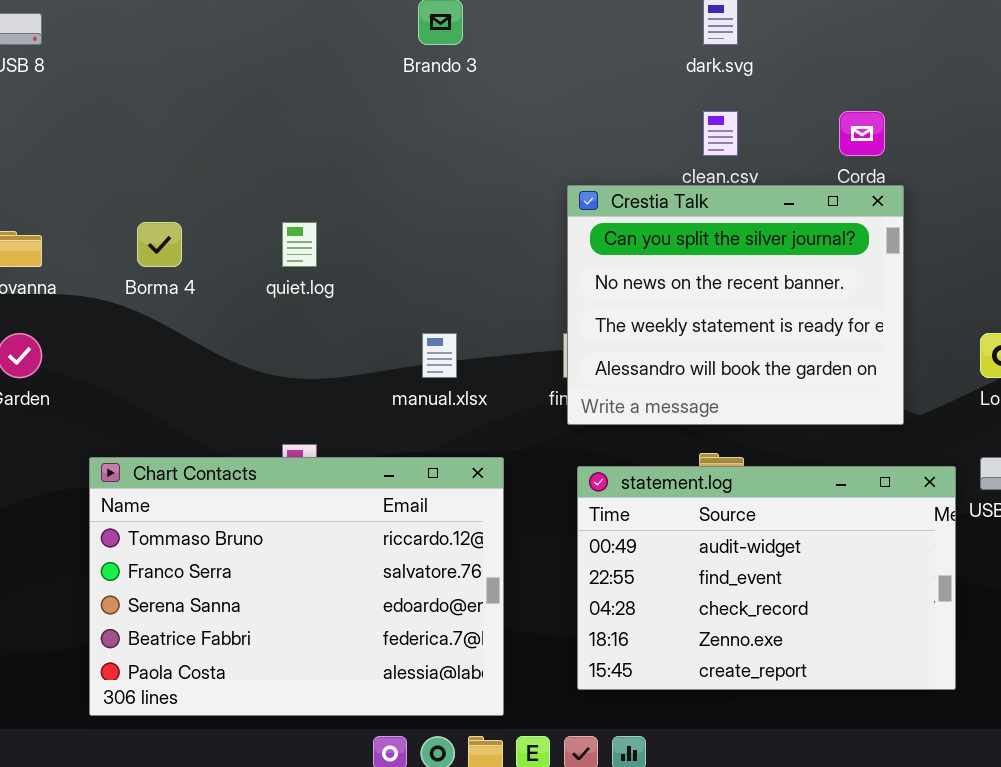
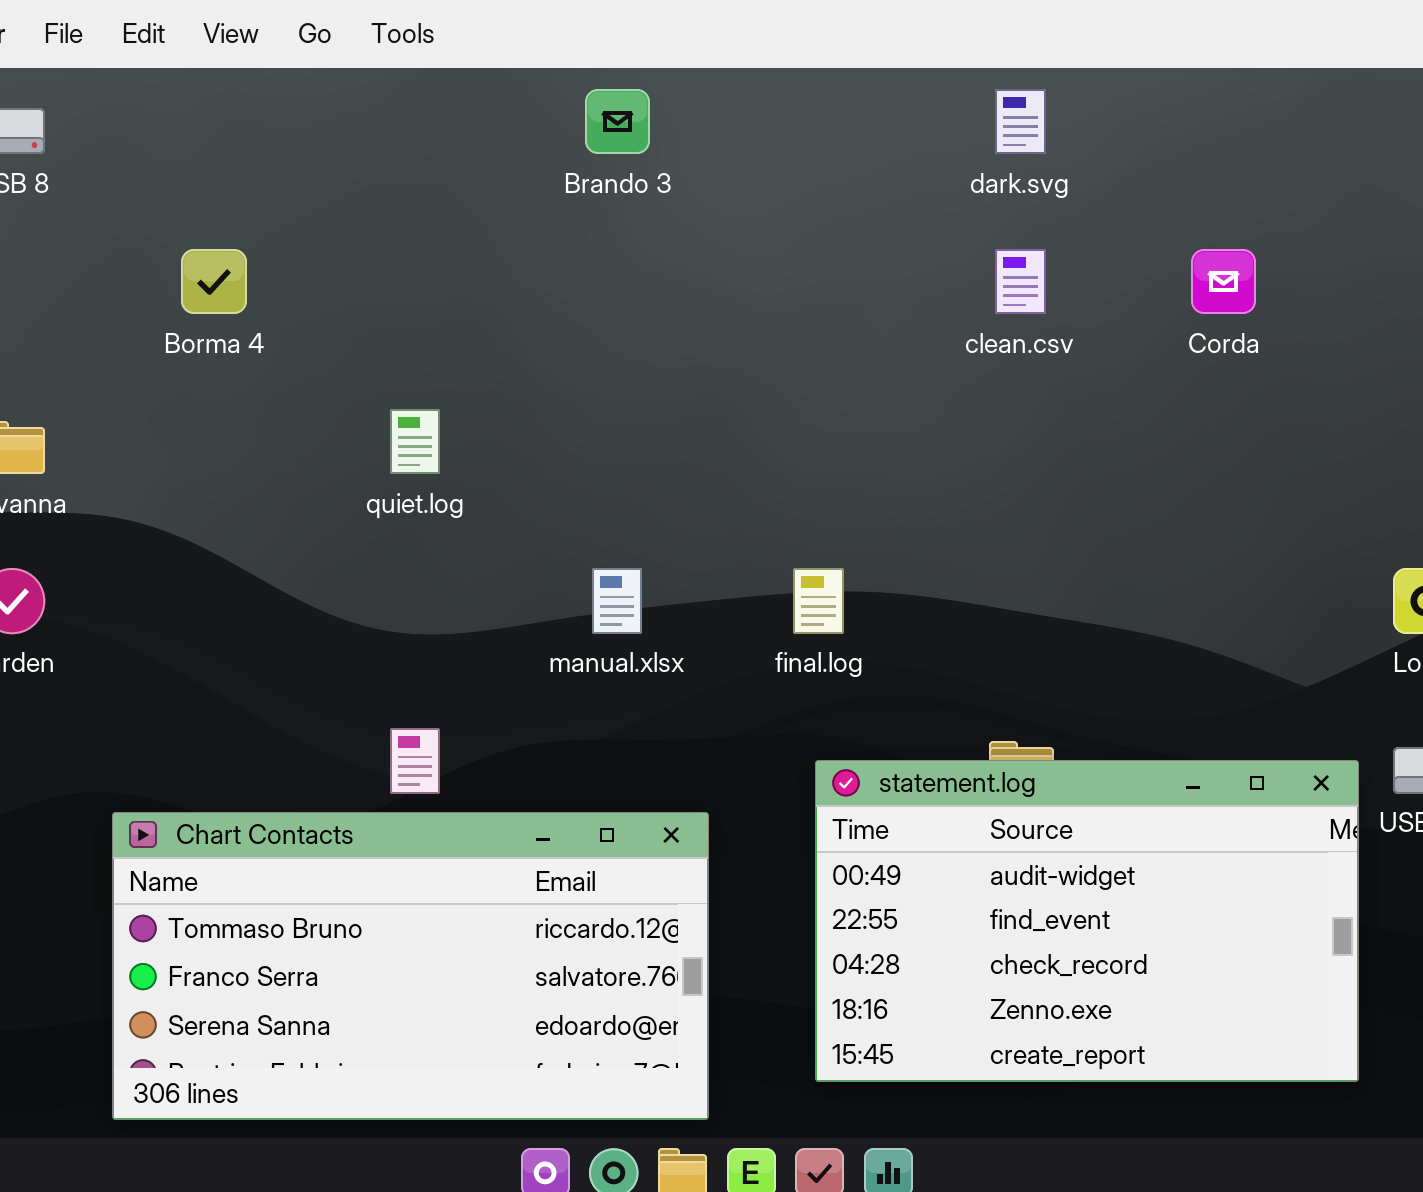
Crestia Talk: [567,185,904,425] -> none, closed
Borma 4: [137,222,182,267] -> [181,249,247,314], moved
Chart Contacts: [89,457,504,716] -> [112,812,709,1120], resized

